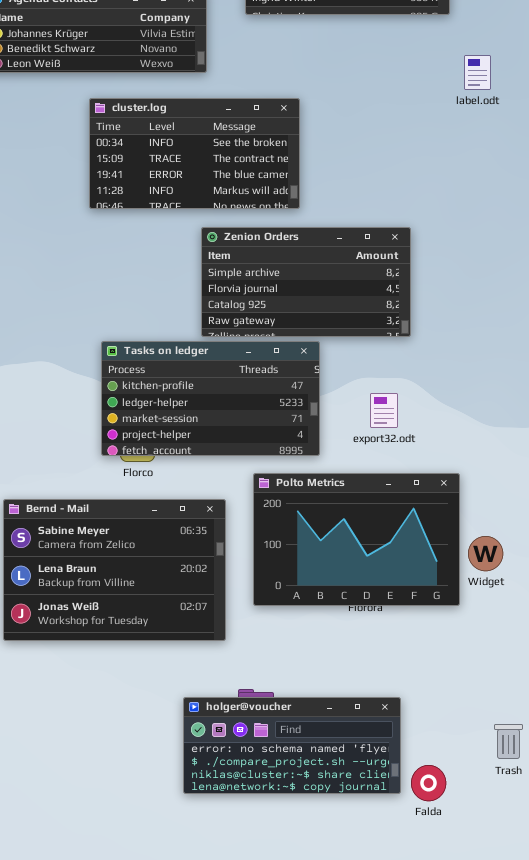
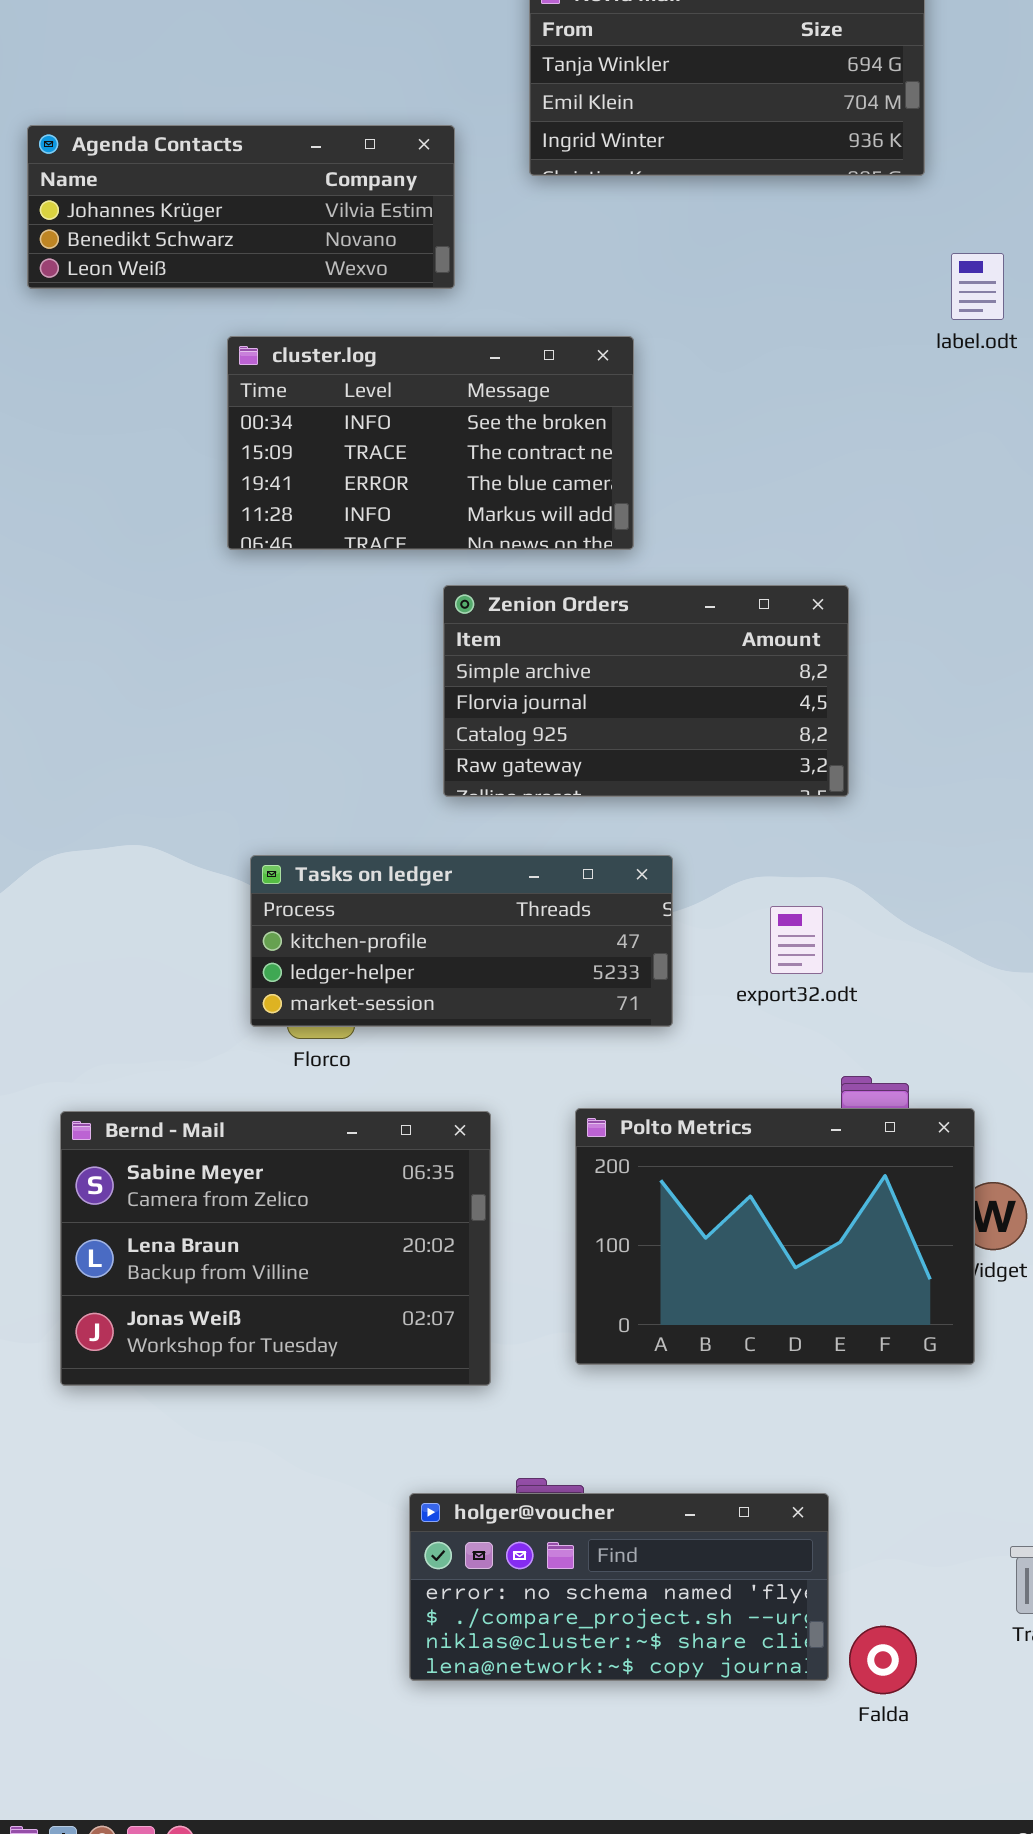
Tasks on ledger: [101,341,320,456] -> [250,855,673,1027], resized
Polto Metrics: [253,473,460,606] -> [575,1108,975,1365], moved

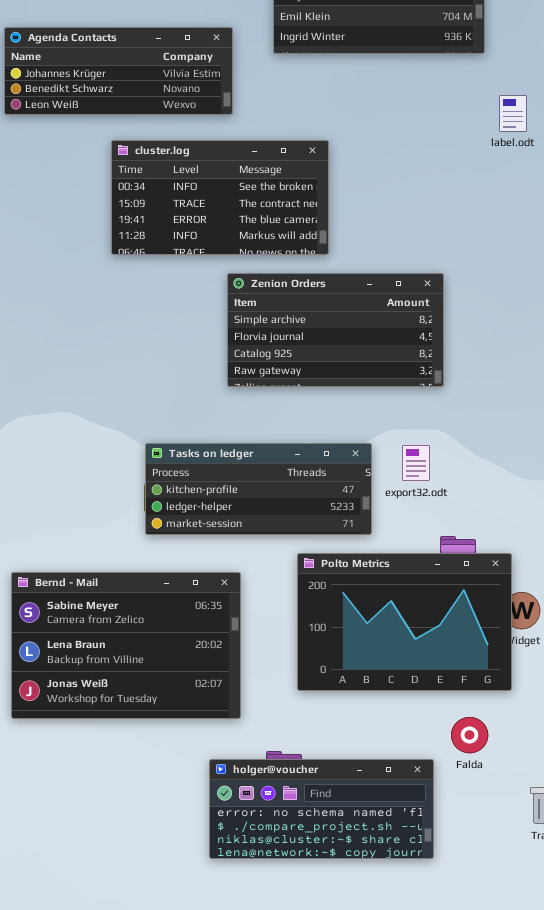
Tasks on ledger: [250,855,673,1027] -> [145,443,372,535], moved
Bernd - Mail: [60,1111,491,1386] -> [11,572,241,719], moved
Falda: [849,1626,917,1694] -> [451,717,488,753], moved

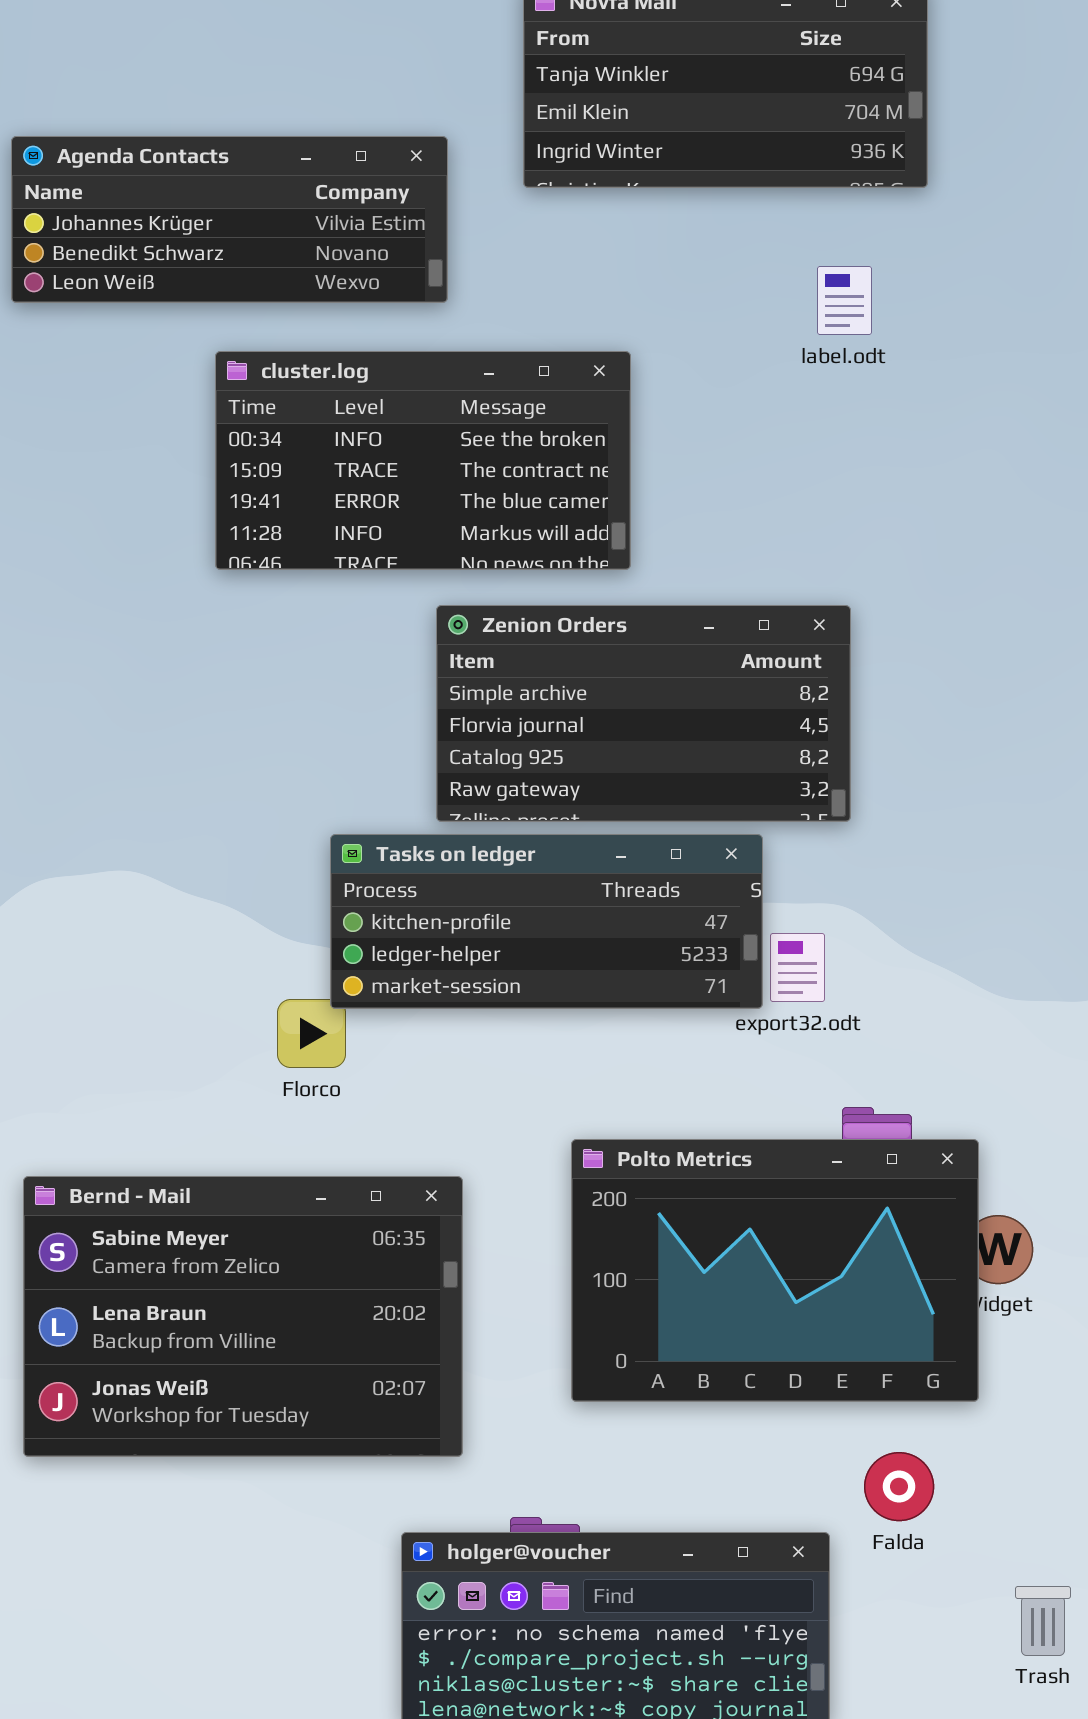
label.odt: [499,95,527,132] -> [817,266,872,335], moved
Tasks on ledger: [145,443,372,535] -> [330,834,763,1009], moved

